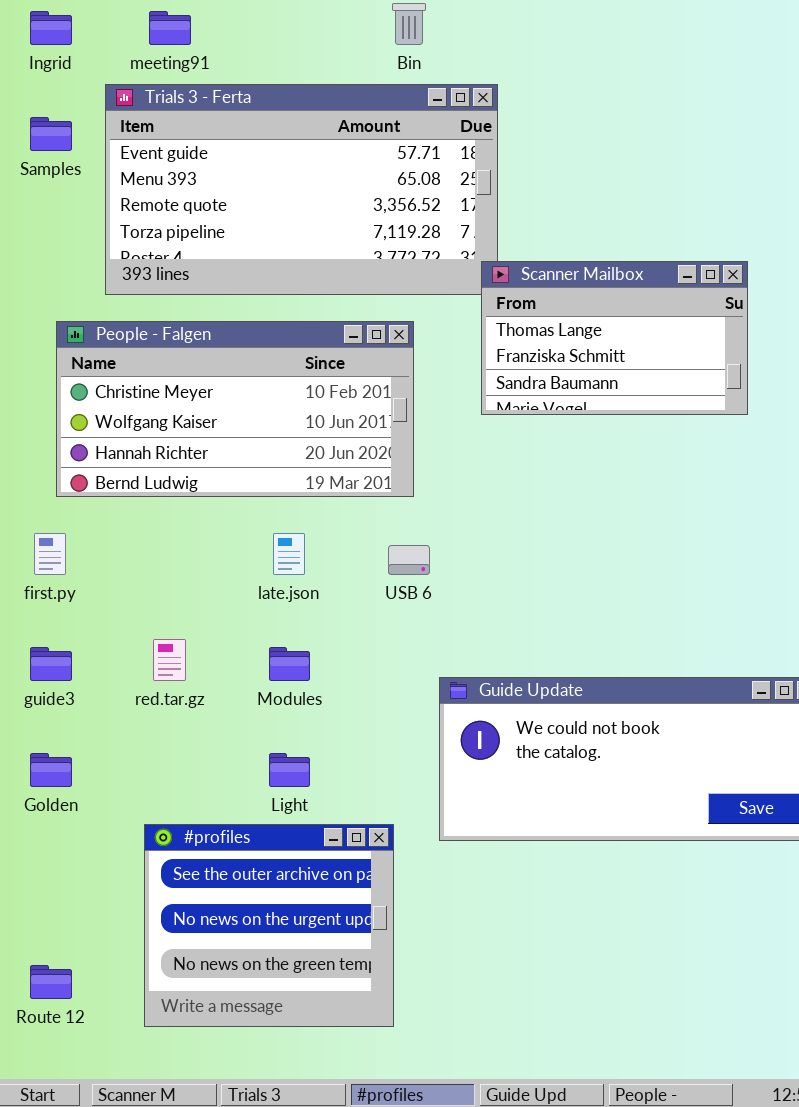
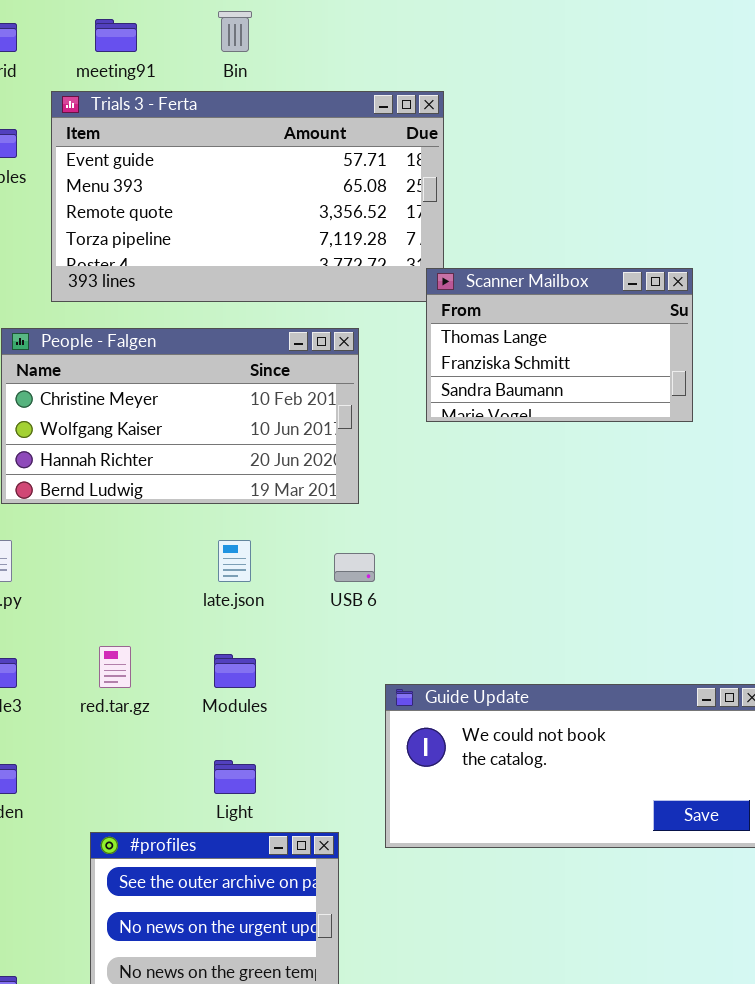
Bin: [392,3,426,45] -> [218,11,252,52], moved

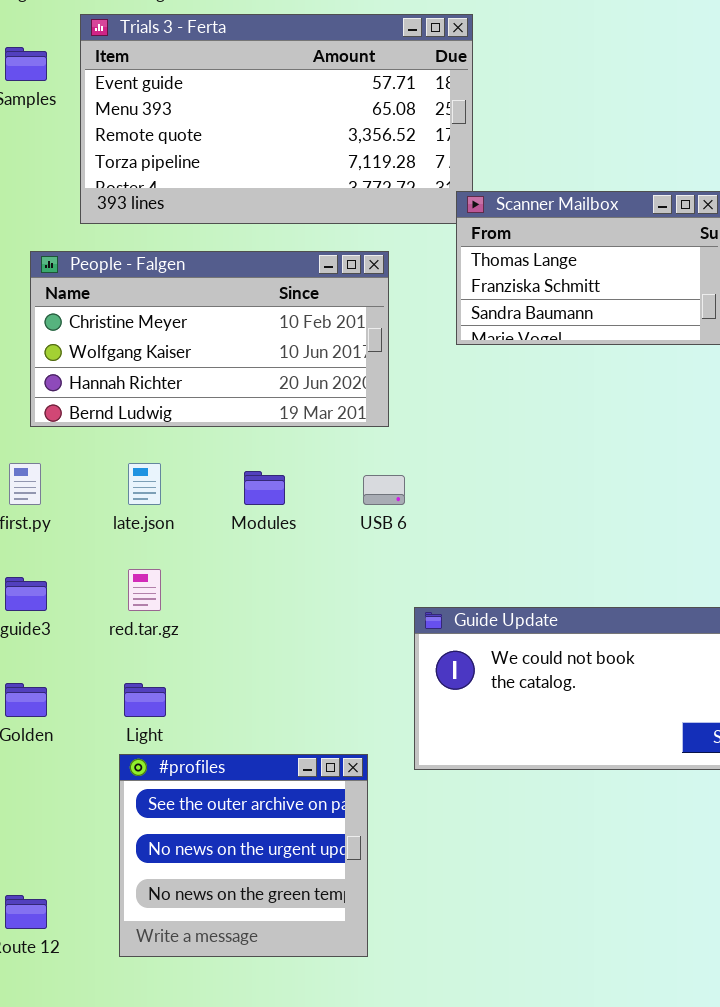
late.json: [218,540,251,582] -> [128,463,161,505], moved
Modules: [214,654,256,688] -> [244,471,285,505], moved
Light: [214,760,256,794] -> [124,683,166,717], moved

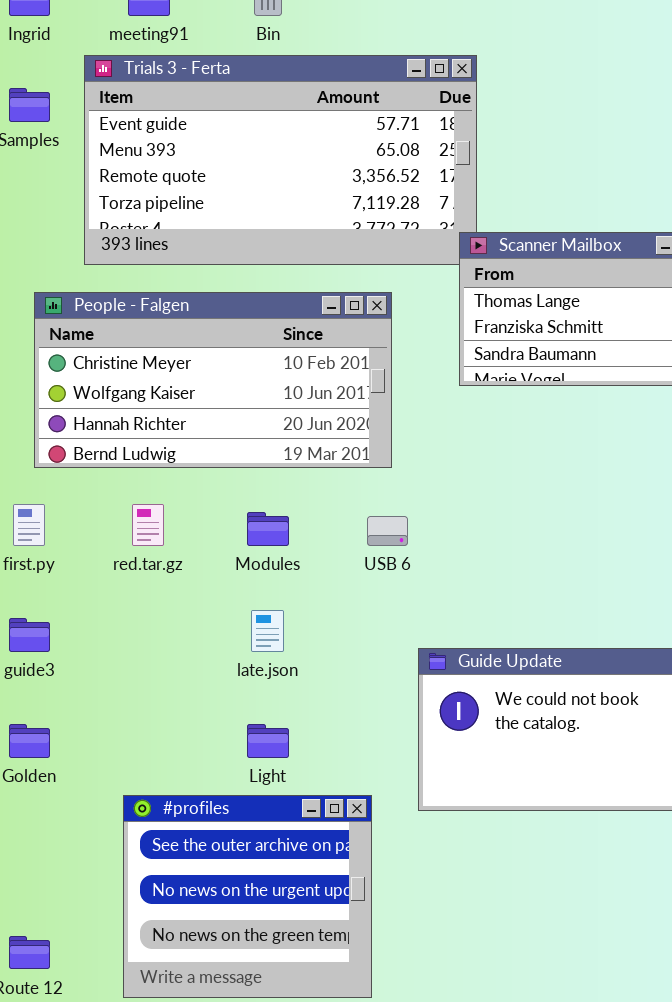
late.json: [128,463,161,505] -> [251,610,284,652], moved
red.tar.gz: [128,569,161,611] -> [132,504,164,546], moved
Light: [124,683,166,717] -> [247,724,289,758], moved

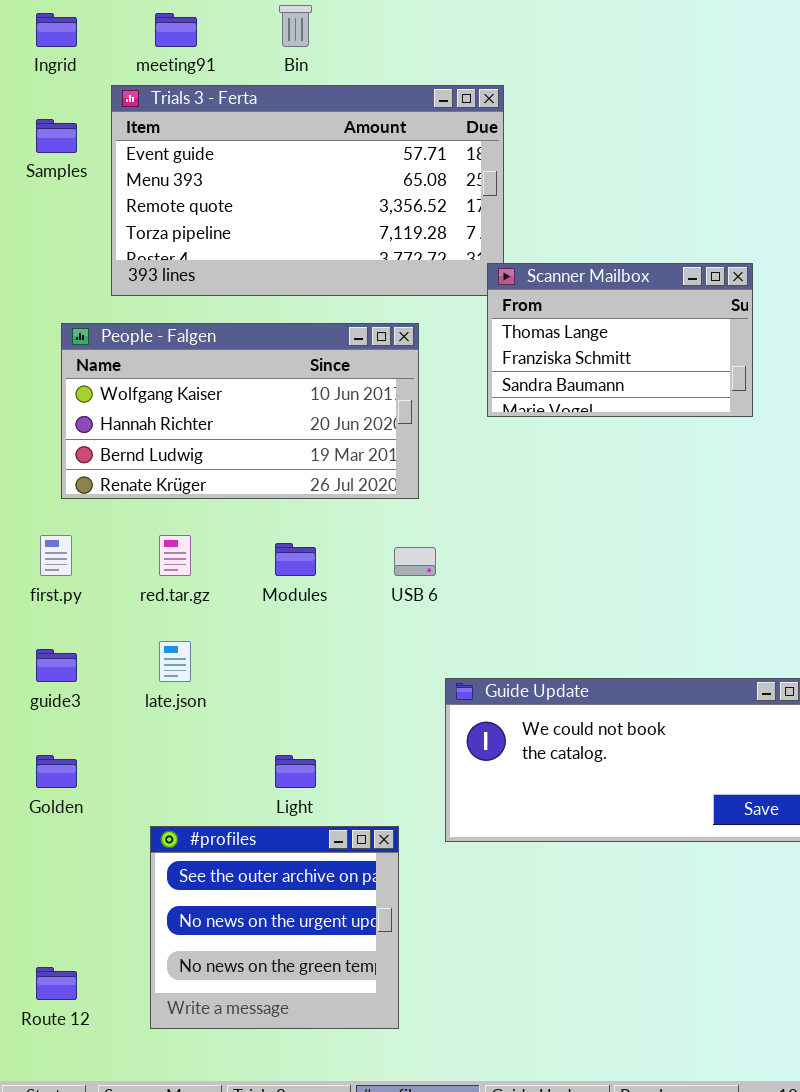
People - Falgen: [34,292,392,468] -> [61,323,419,499], scrolled down 1 row
late.json: [251,610,284,652] -> [159,641,191,682], moved

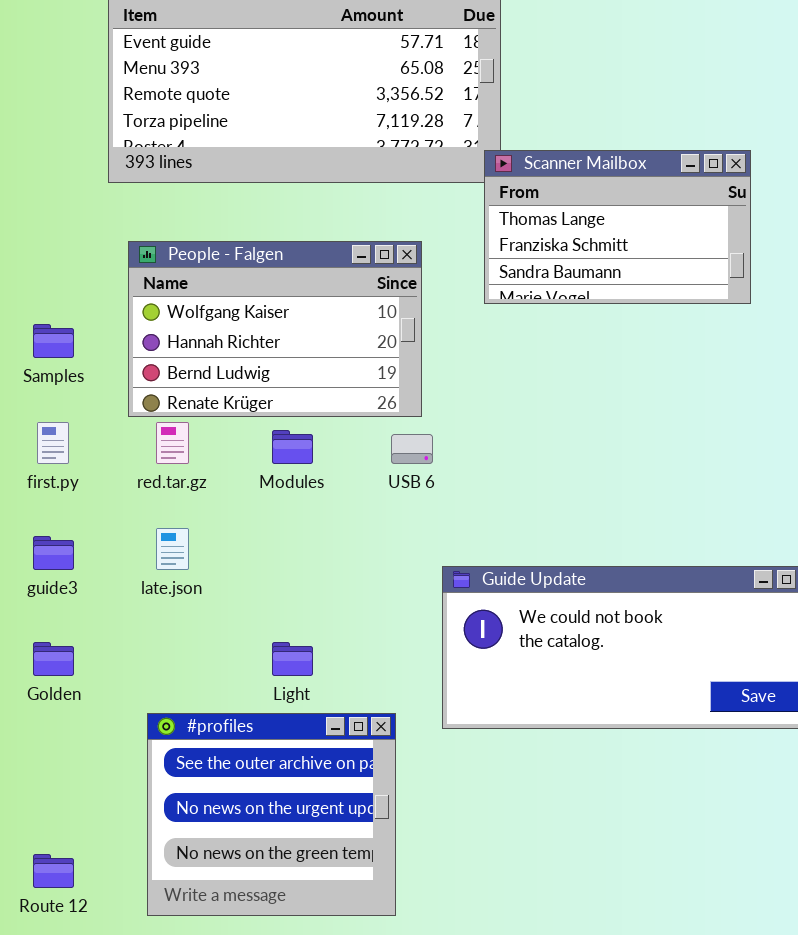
Samples: [36,119,77,153] -> [33,324,74,358], moved
People - Falgen: [61,323,419,499] -> [128,241,422,417], moved, resized

